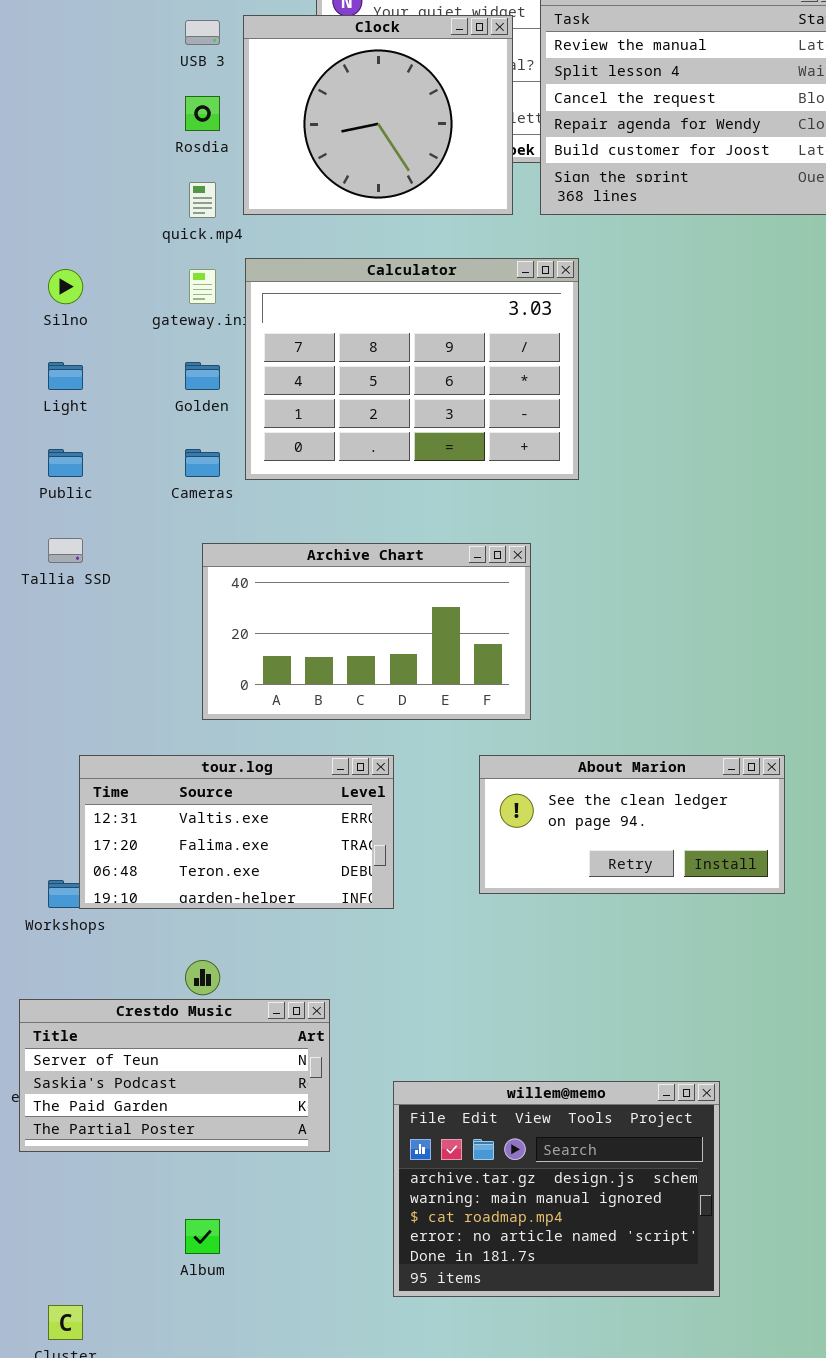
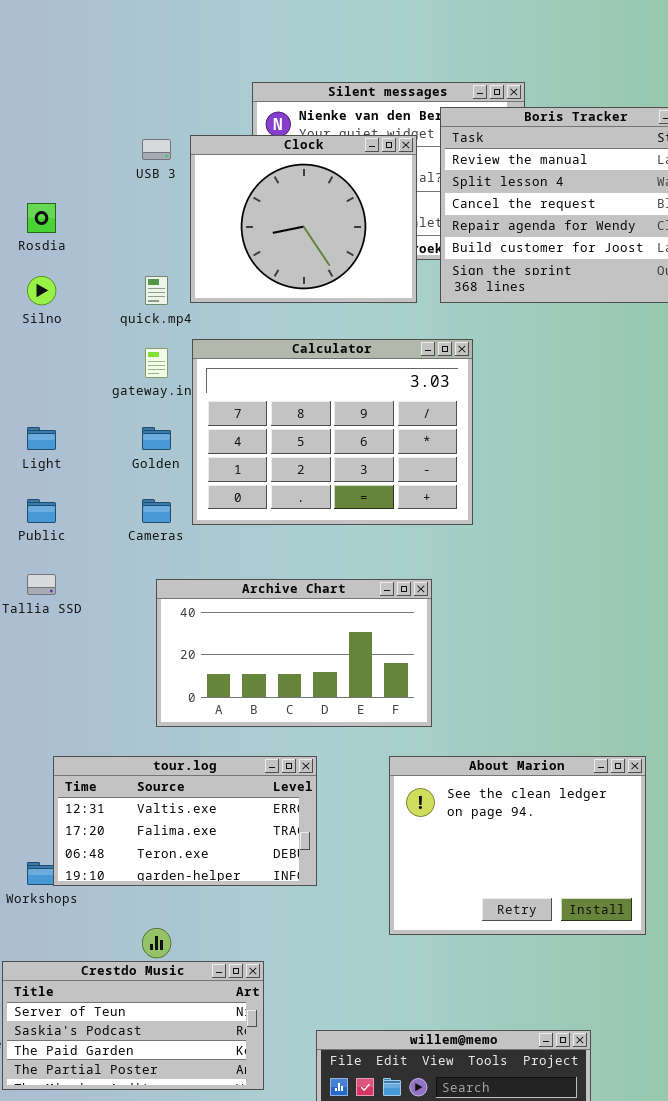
Rosdia: [185,96,220,131] -> [27,203,56,233], moved
Silno: [48,269,83,304] -> [27,276,56,305], moved
About Marion: [479,755,785,894] -> [389,756,646,935], resized

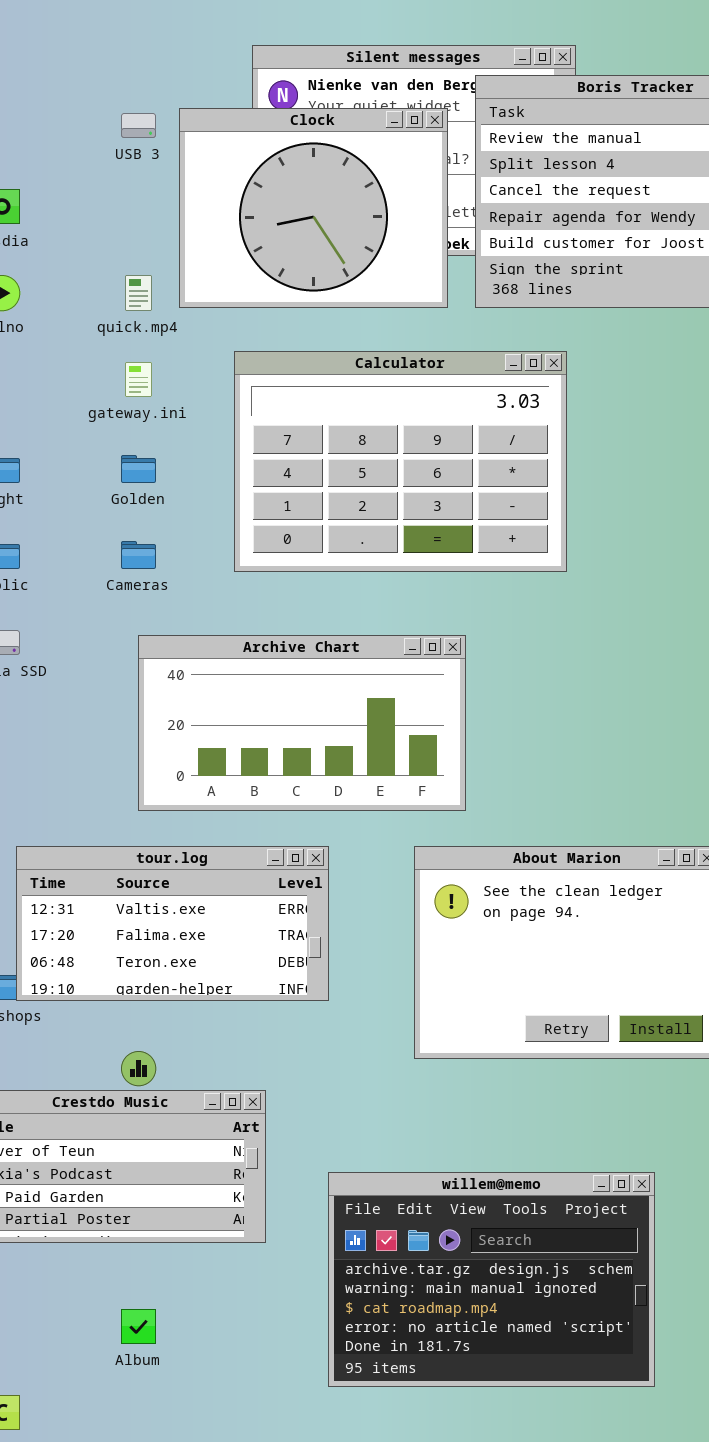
Calculator: [192,339,473,525] -> [234,351,567,572], moved

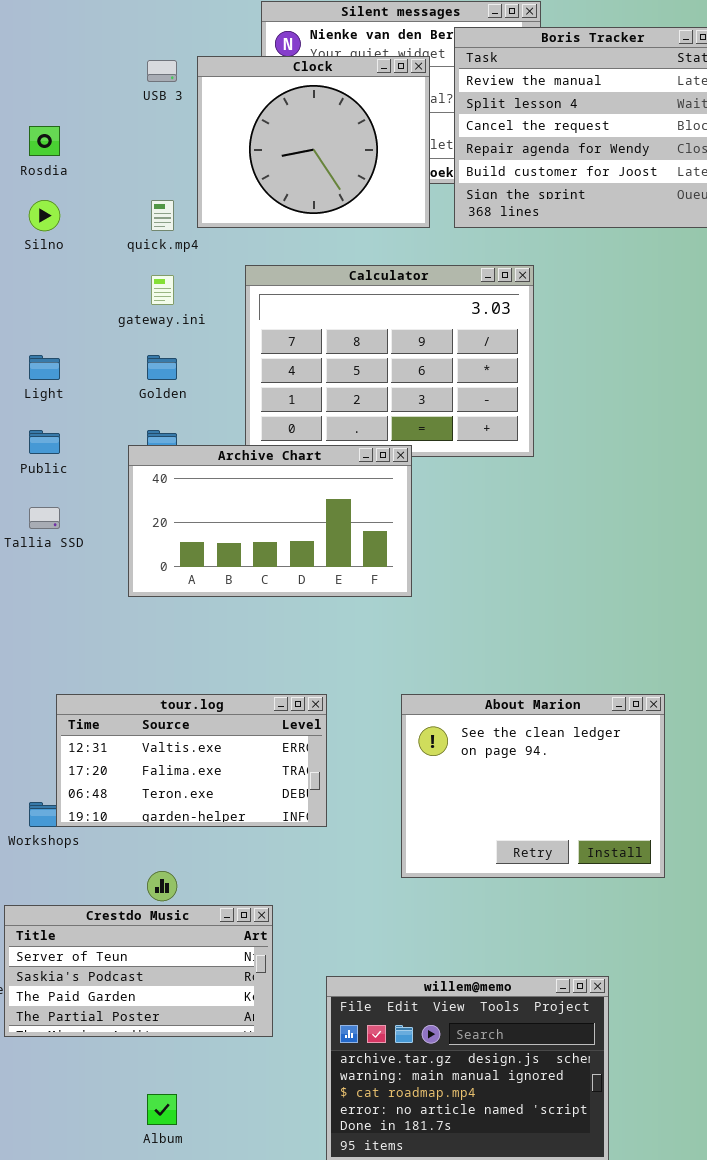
Archive Chart: [138,635,466,811] -> [128,445,412,597], moved

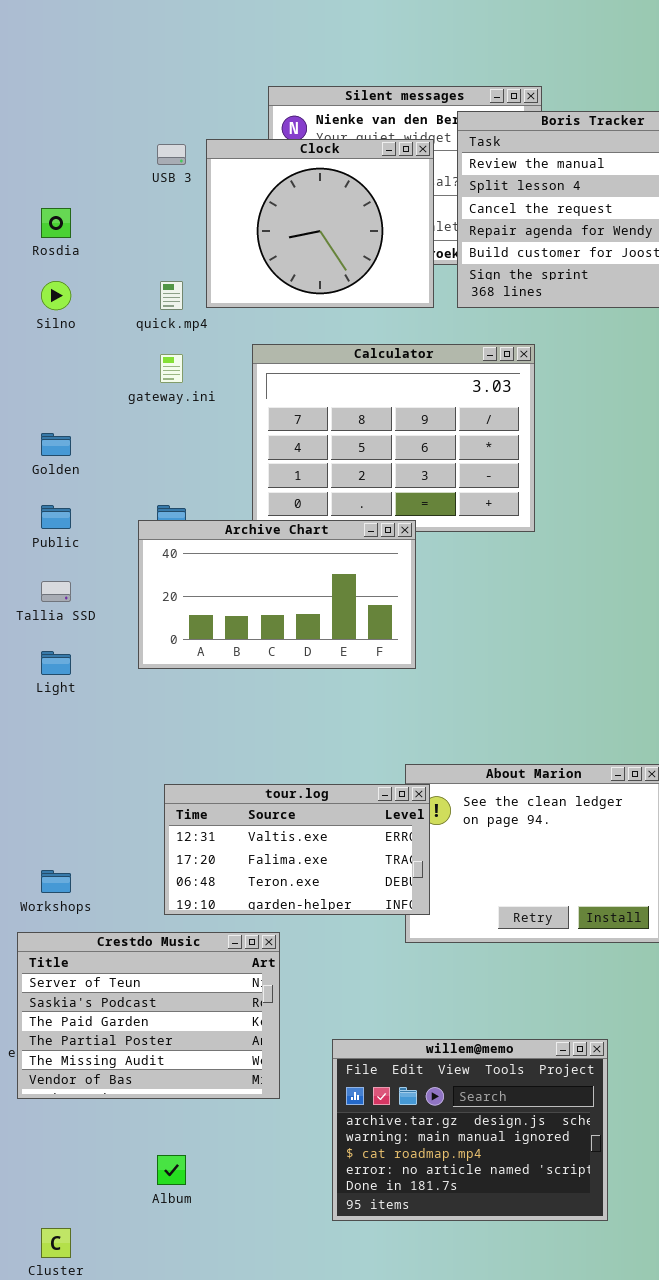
Light: [29,355,60,380] -> [41,651,71,675], moved
Golden: [147,355,177,380] -> [41,433,71,456], moved
tour.log: [56,694,327,827] -> [164,784,430,915], moved
Crestdo Music: [4,905,273,1037] -> [17,932,280,1099], resized

